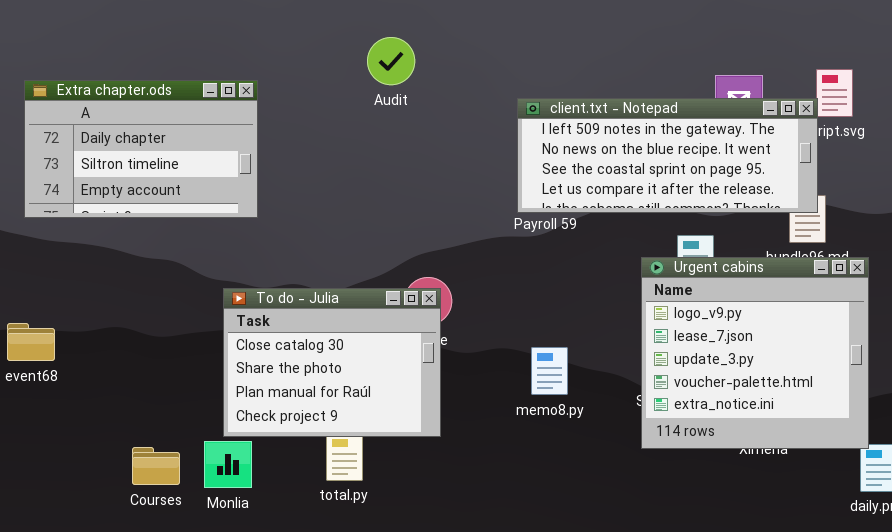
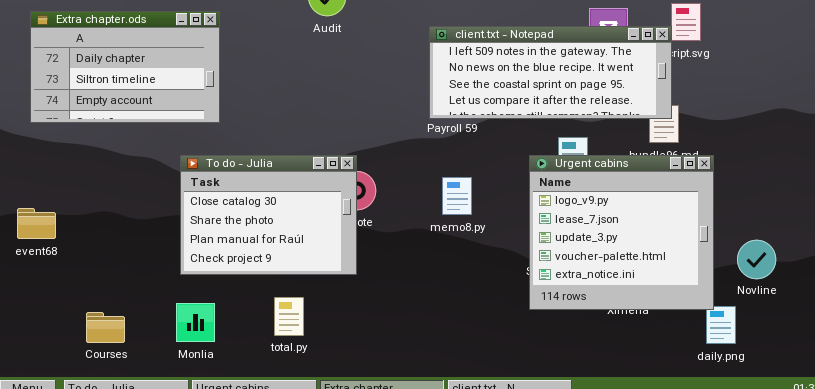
To do - Julia: [223,288,441,437] -> [180,155,357,275], moved
memo8.py: [531,347,568,395] -> [442,177,472,215], moved
Courses: [132,447,180,485] -> [86,312,125,343], moved

